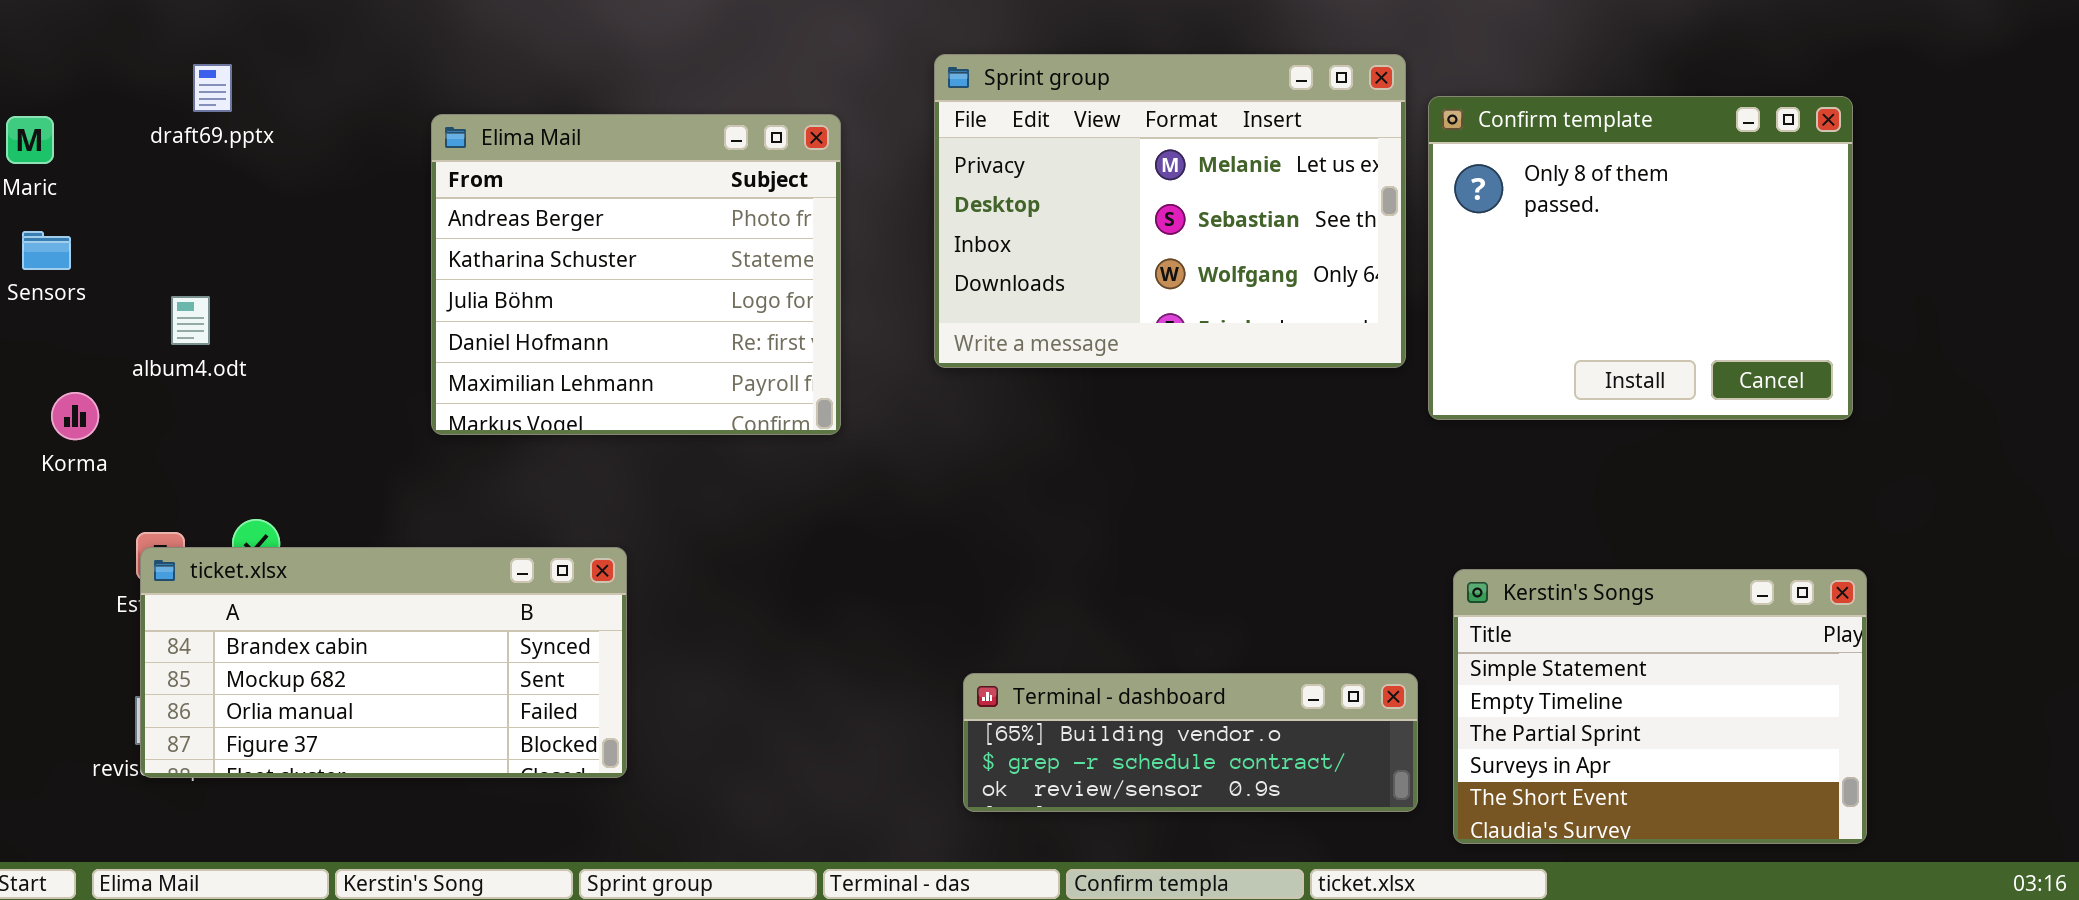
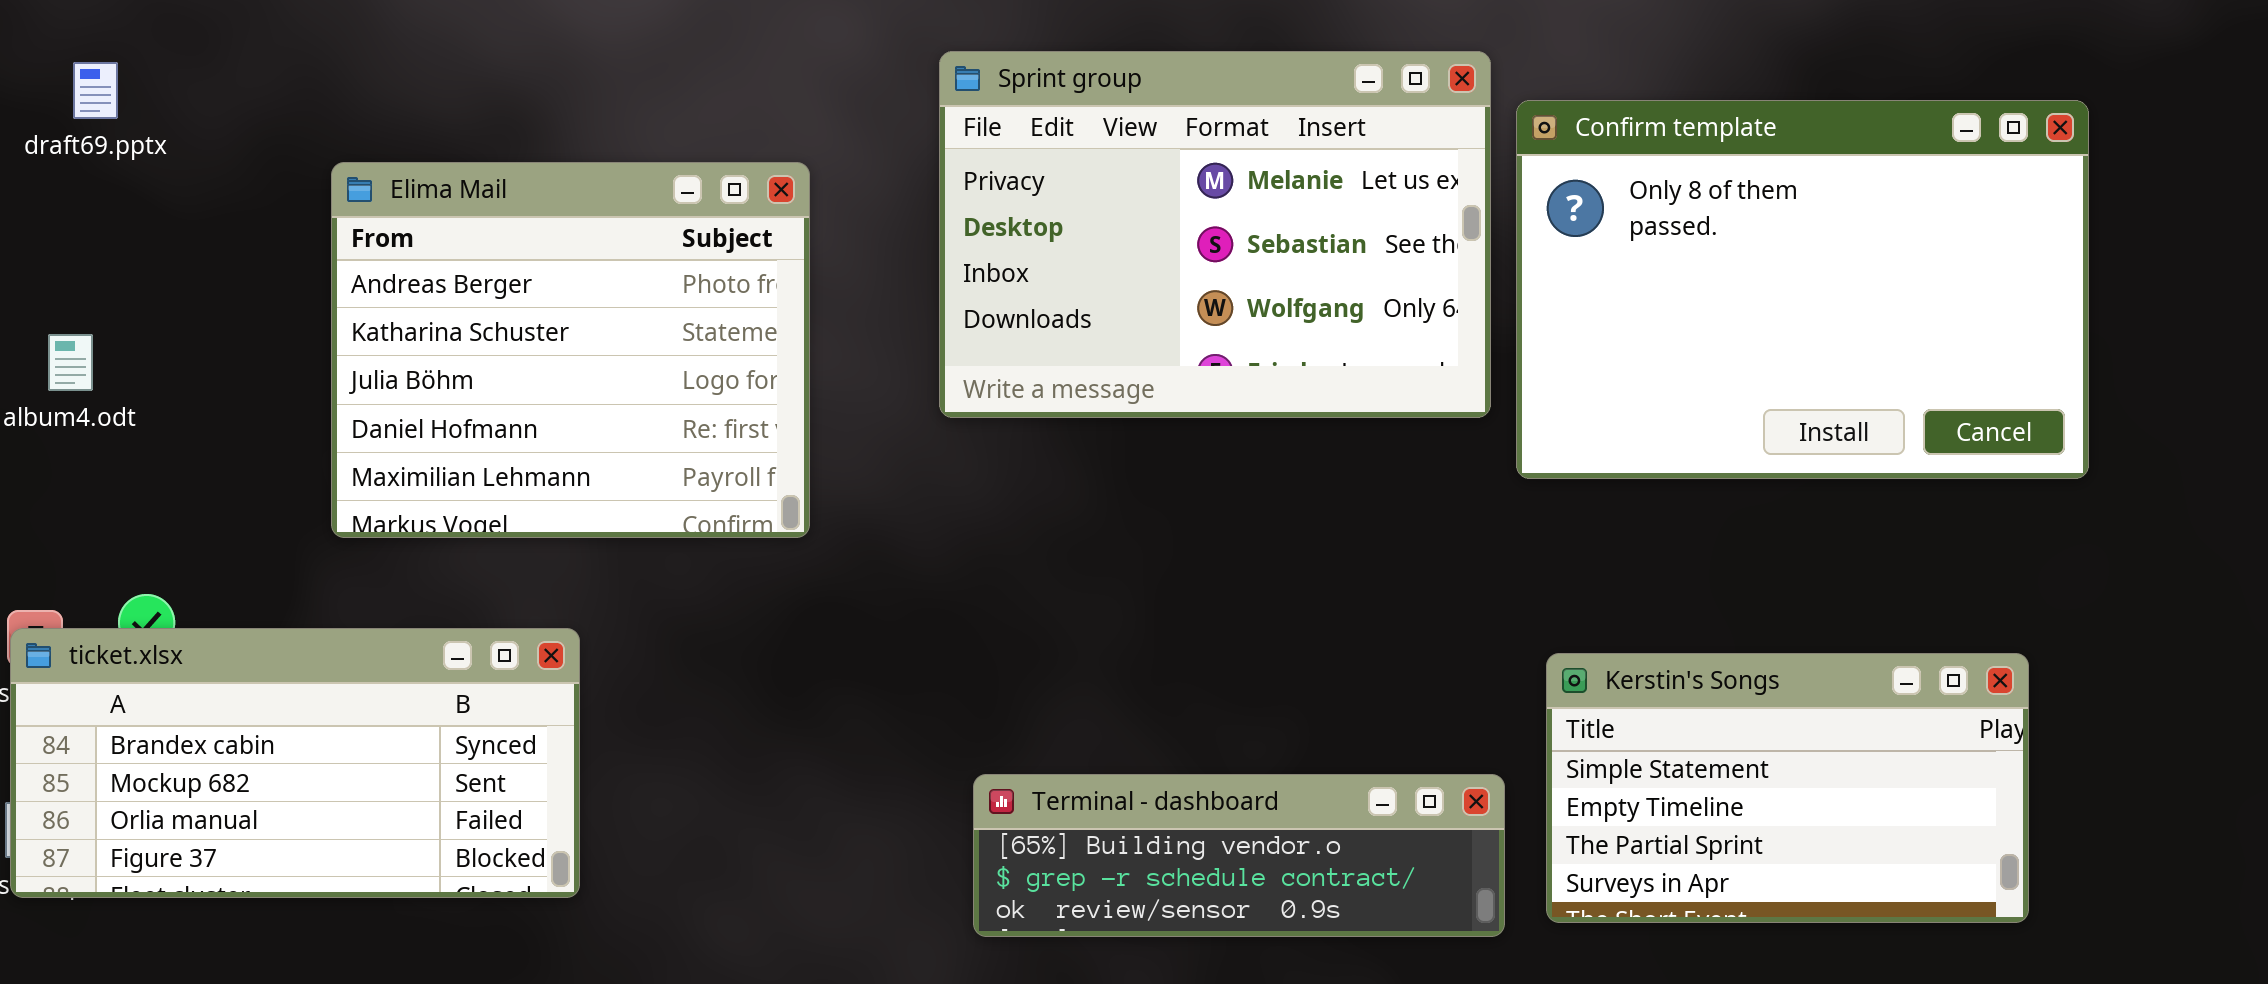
Confirm template: [1428,96,1853,420] -> [1516,100,2089,479], resized
Elima Mail: [431,114,841,435] -> [331,162,810,538], moved
Kerstin's Songs: [1453,569,1867,844] -> [1546,653,2029,923], resized

